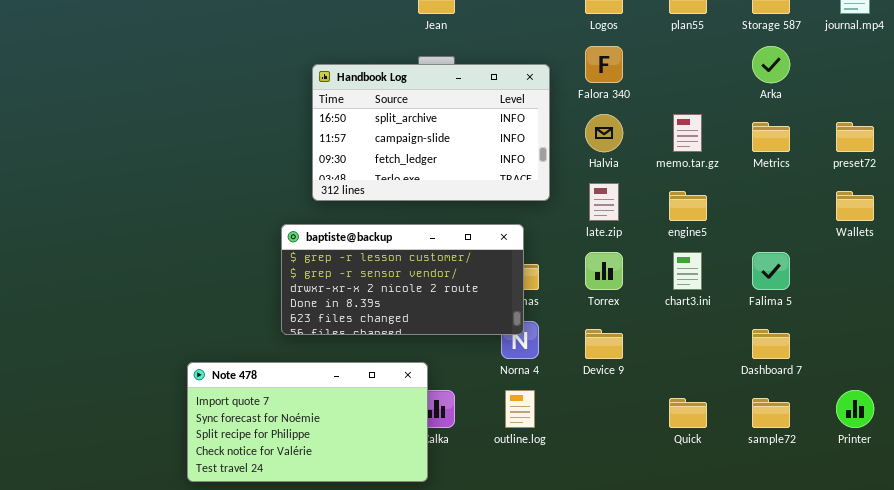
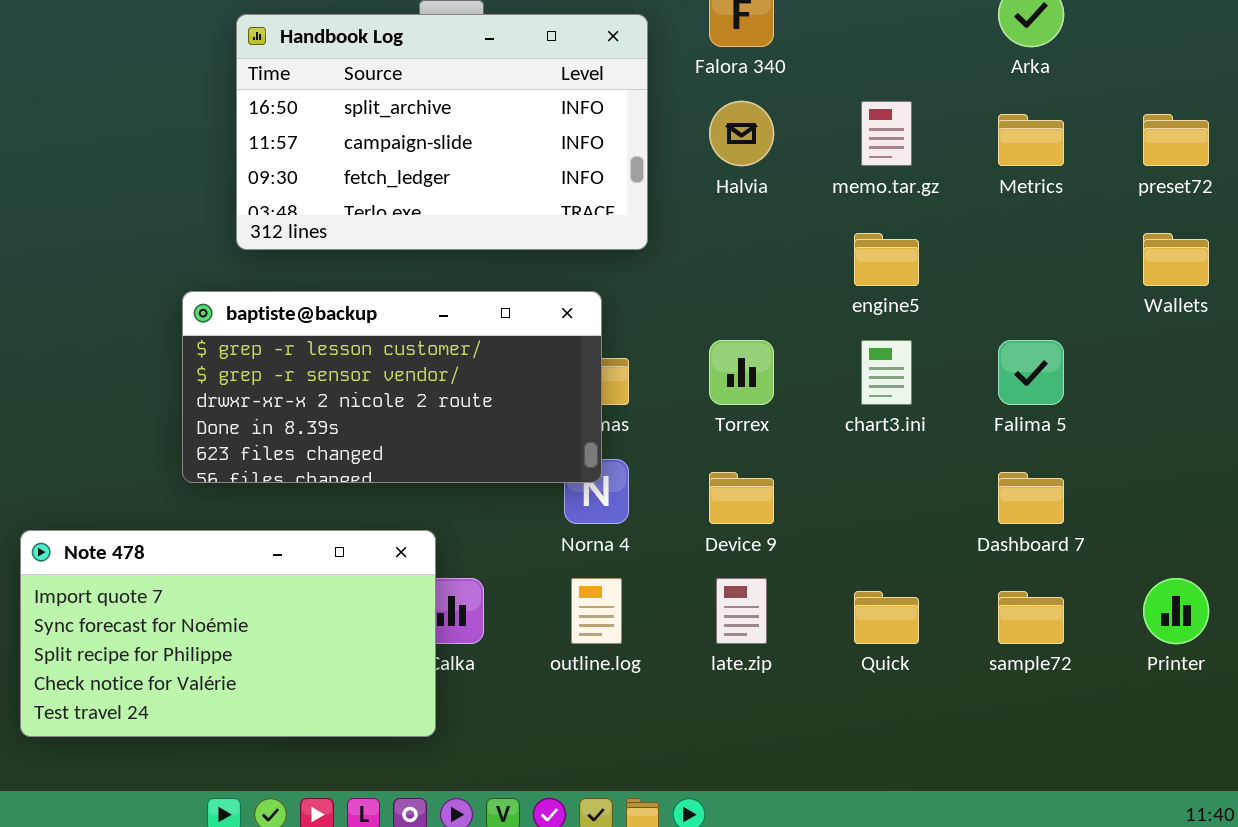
late.zip: [589,183,619,221] -> [716,578,767,644], moved

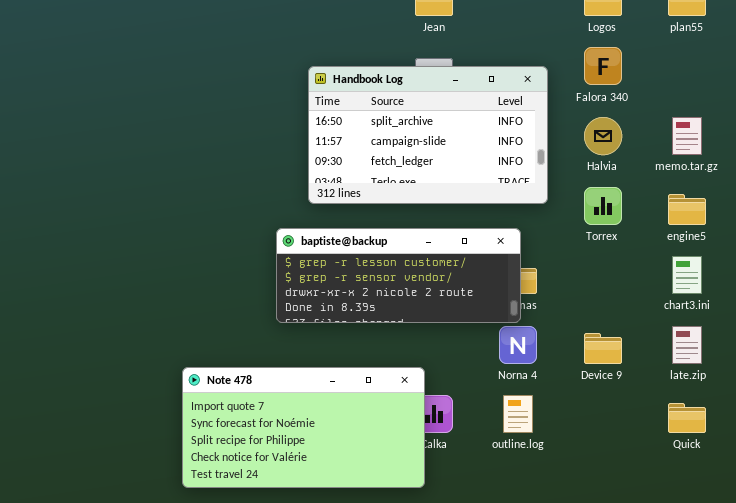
baptiste@backup: [182,291,602,483] -> [276,228,521,323], resized
Torrex: [709,340,774,405] -> [584,187,622,225], moved
late.zip: [716,578,767,644] -> [672,326,702,364], moved

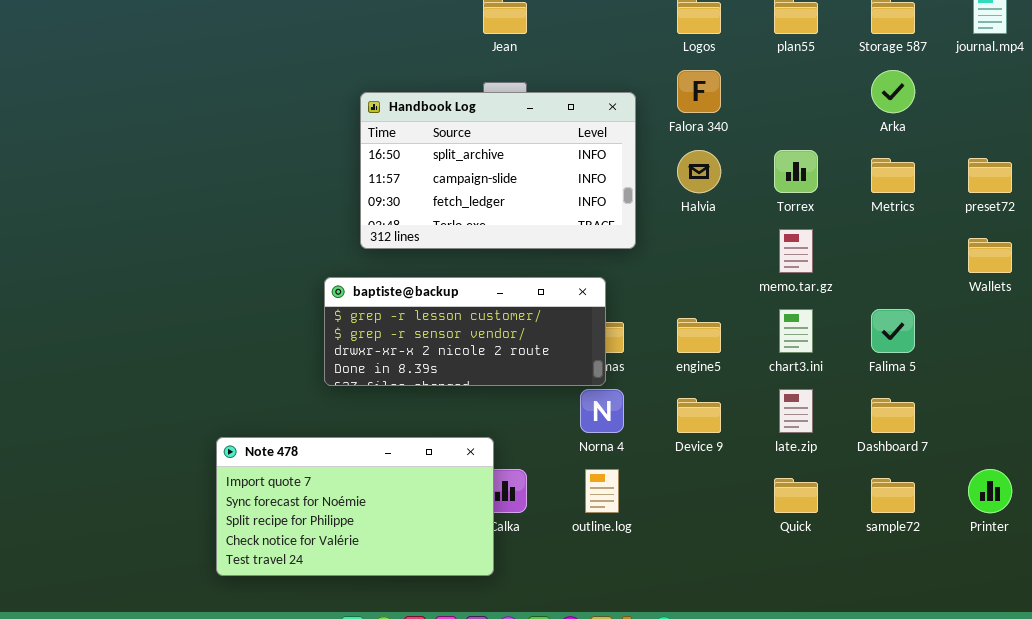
memo.tar.gz: [672,117,702,155] -> [779,229,813,273], moved
Torrex: [584,187,622,225] -> [774,150,818,193], moved
engine5: [668,194,706,225] -> [677,318,721,353], moved

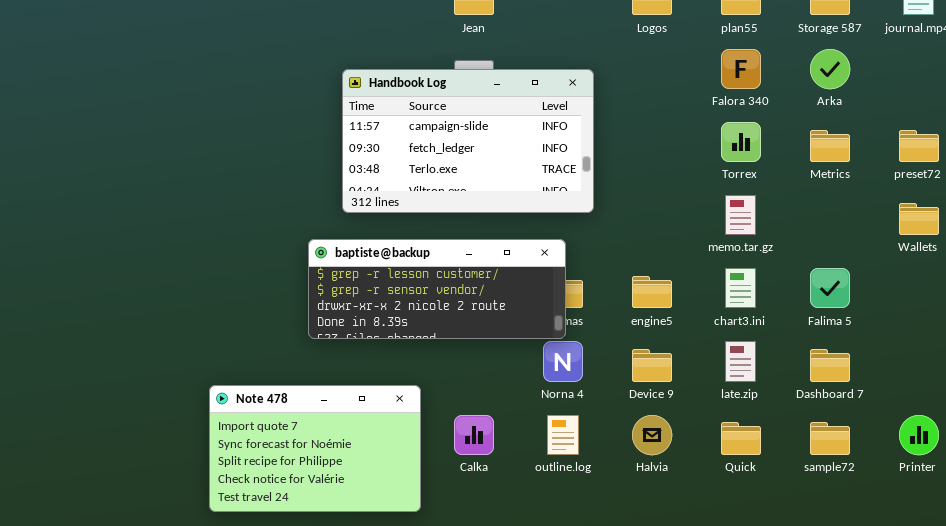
Falora 340: [677,70,721,113] -> [721,49,761,89], moved
Handbook Log: [360,92,636,249] -> [342,69,594,213], scrolled down 1 row
Halvia: [677,150,721,193] -> [632,415,672,455], moved
Note 478: [216,437,494,576] -> [209,385,421,512], resized

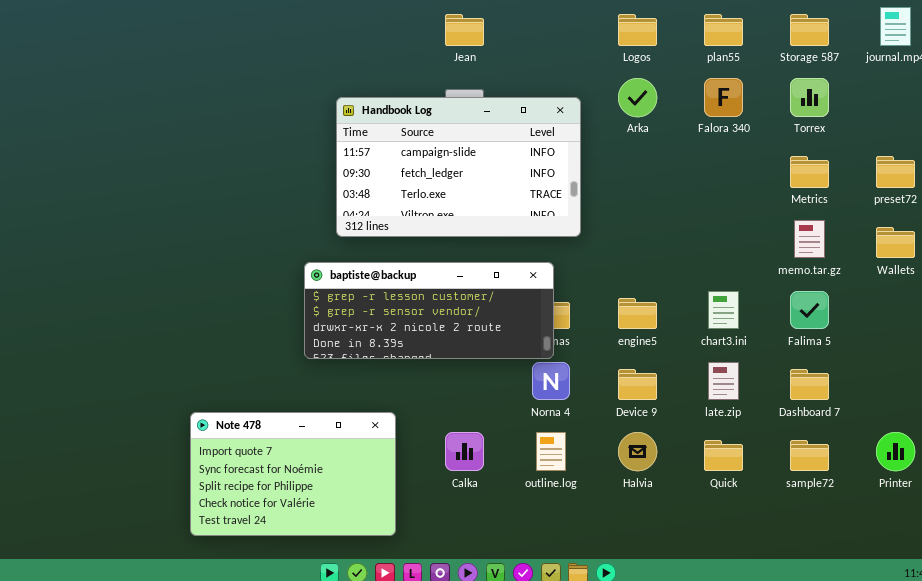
Arka: [810,49,850,89] -> [618,78,657,117], moved
Torrex: [721,122,761,162] -> [790,78,829,117], moved
memo.tar.gz: [725,195,756,235] -> [794,220,825,258], moved
Note 478: [209,385,421,512] -> [190,412,396,536], moved

